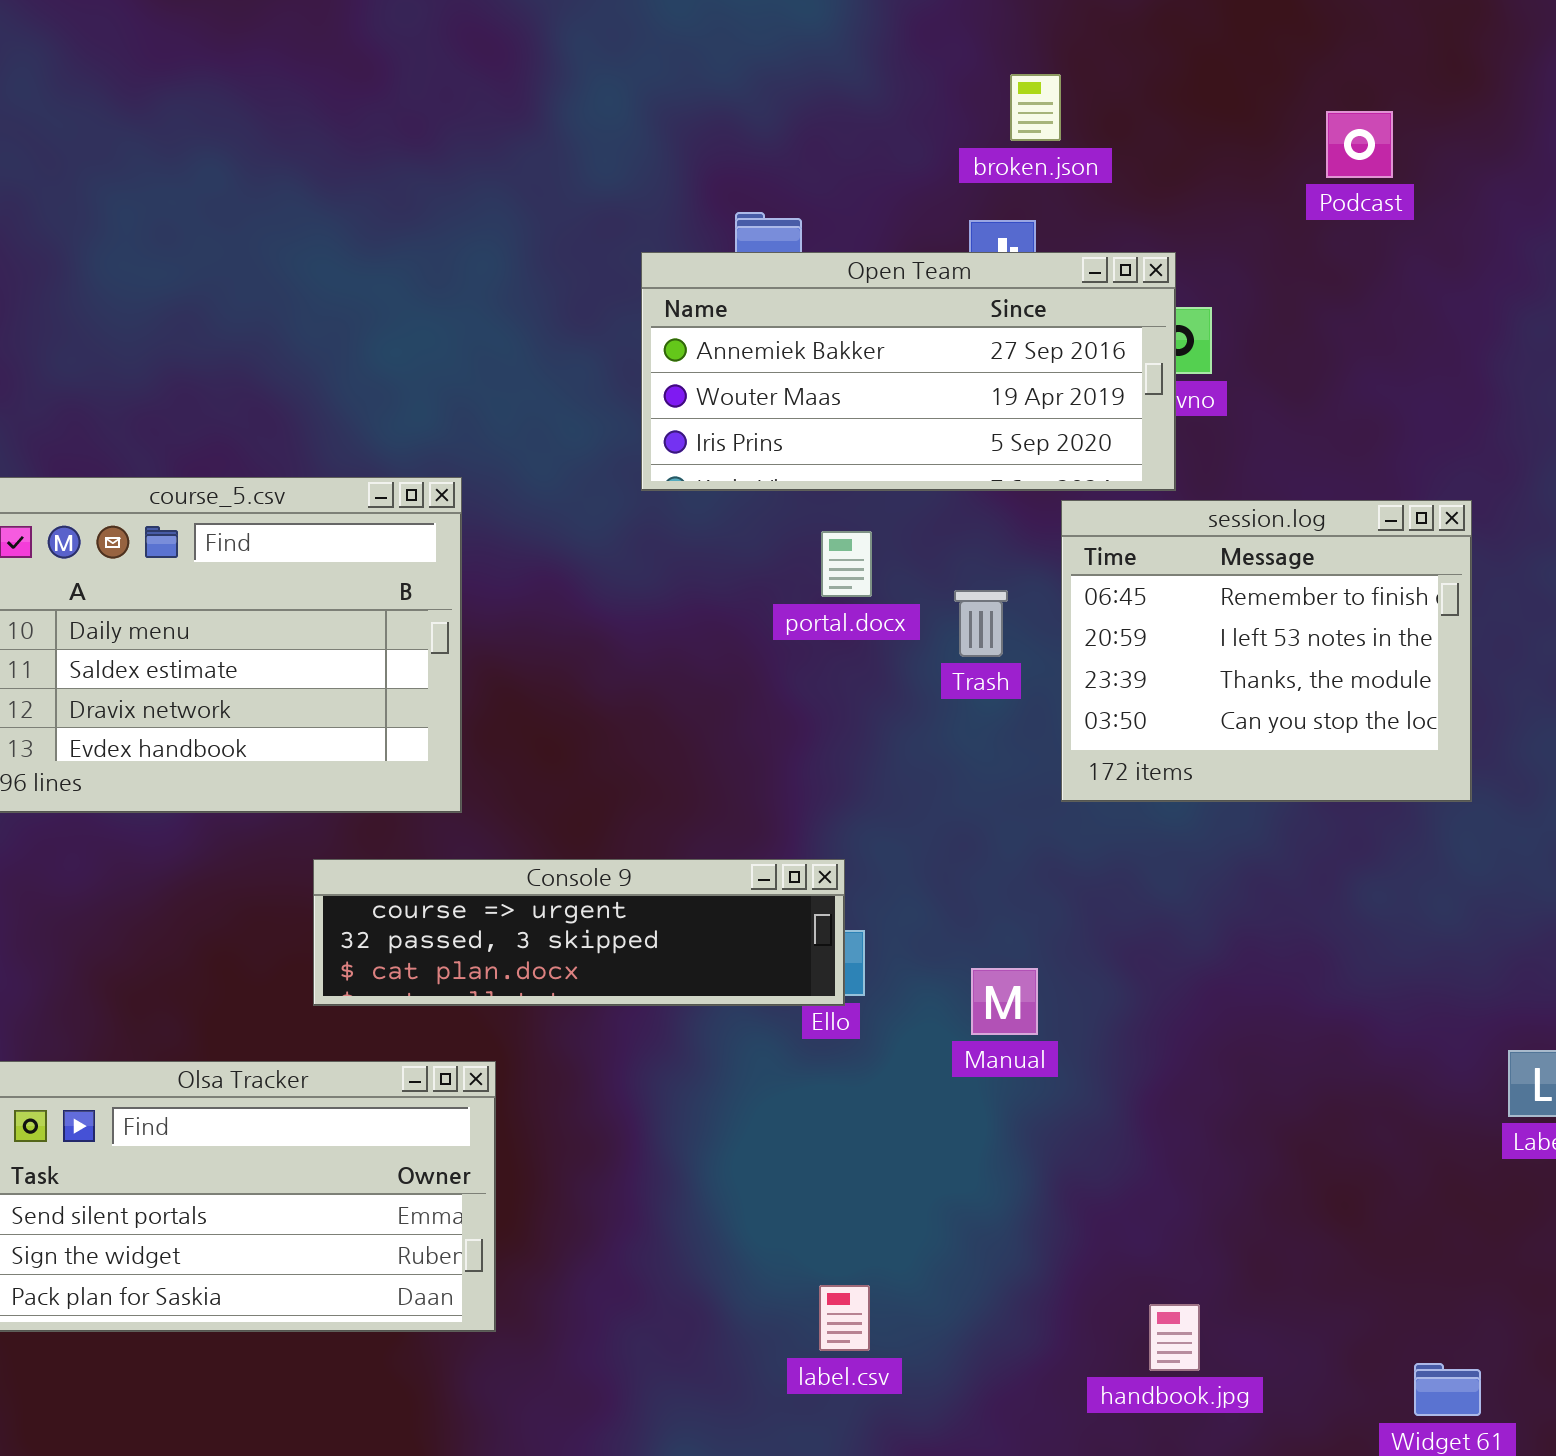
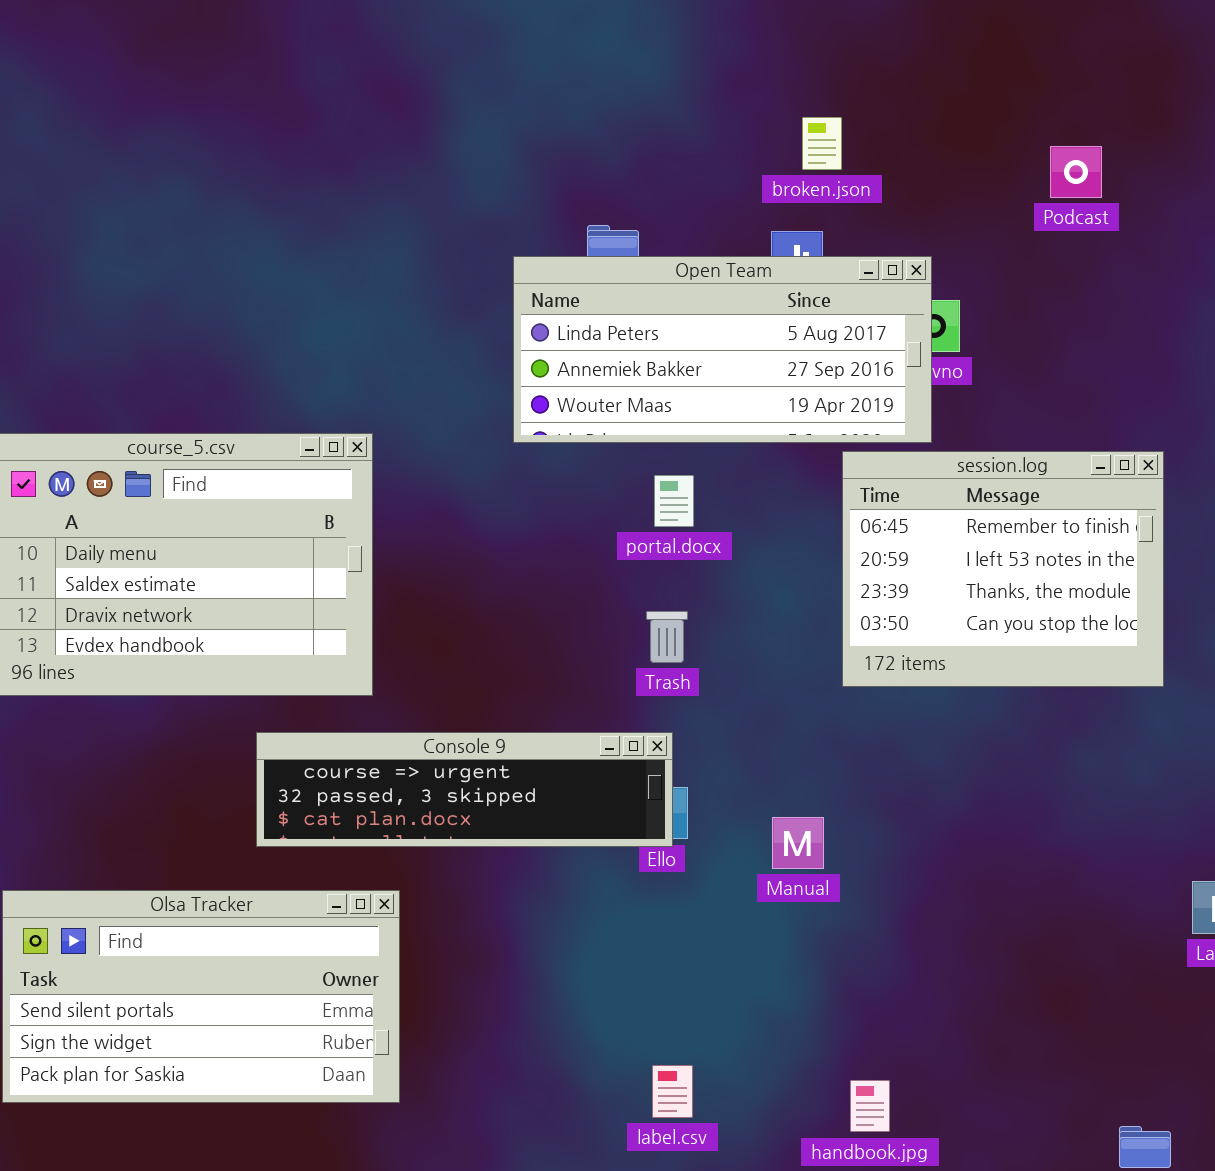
Open Team: [641,252,1176,491] -> [513,256,932,443], scrolled up 1 row
Trash: [954,590,1008,657] -> [646,611,688,663], moved
handbook.jpg: [1149,1304,1200,1371] -> [850,1080,890,1132], moved

